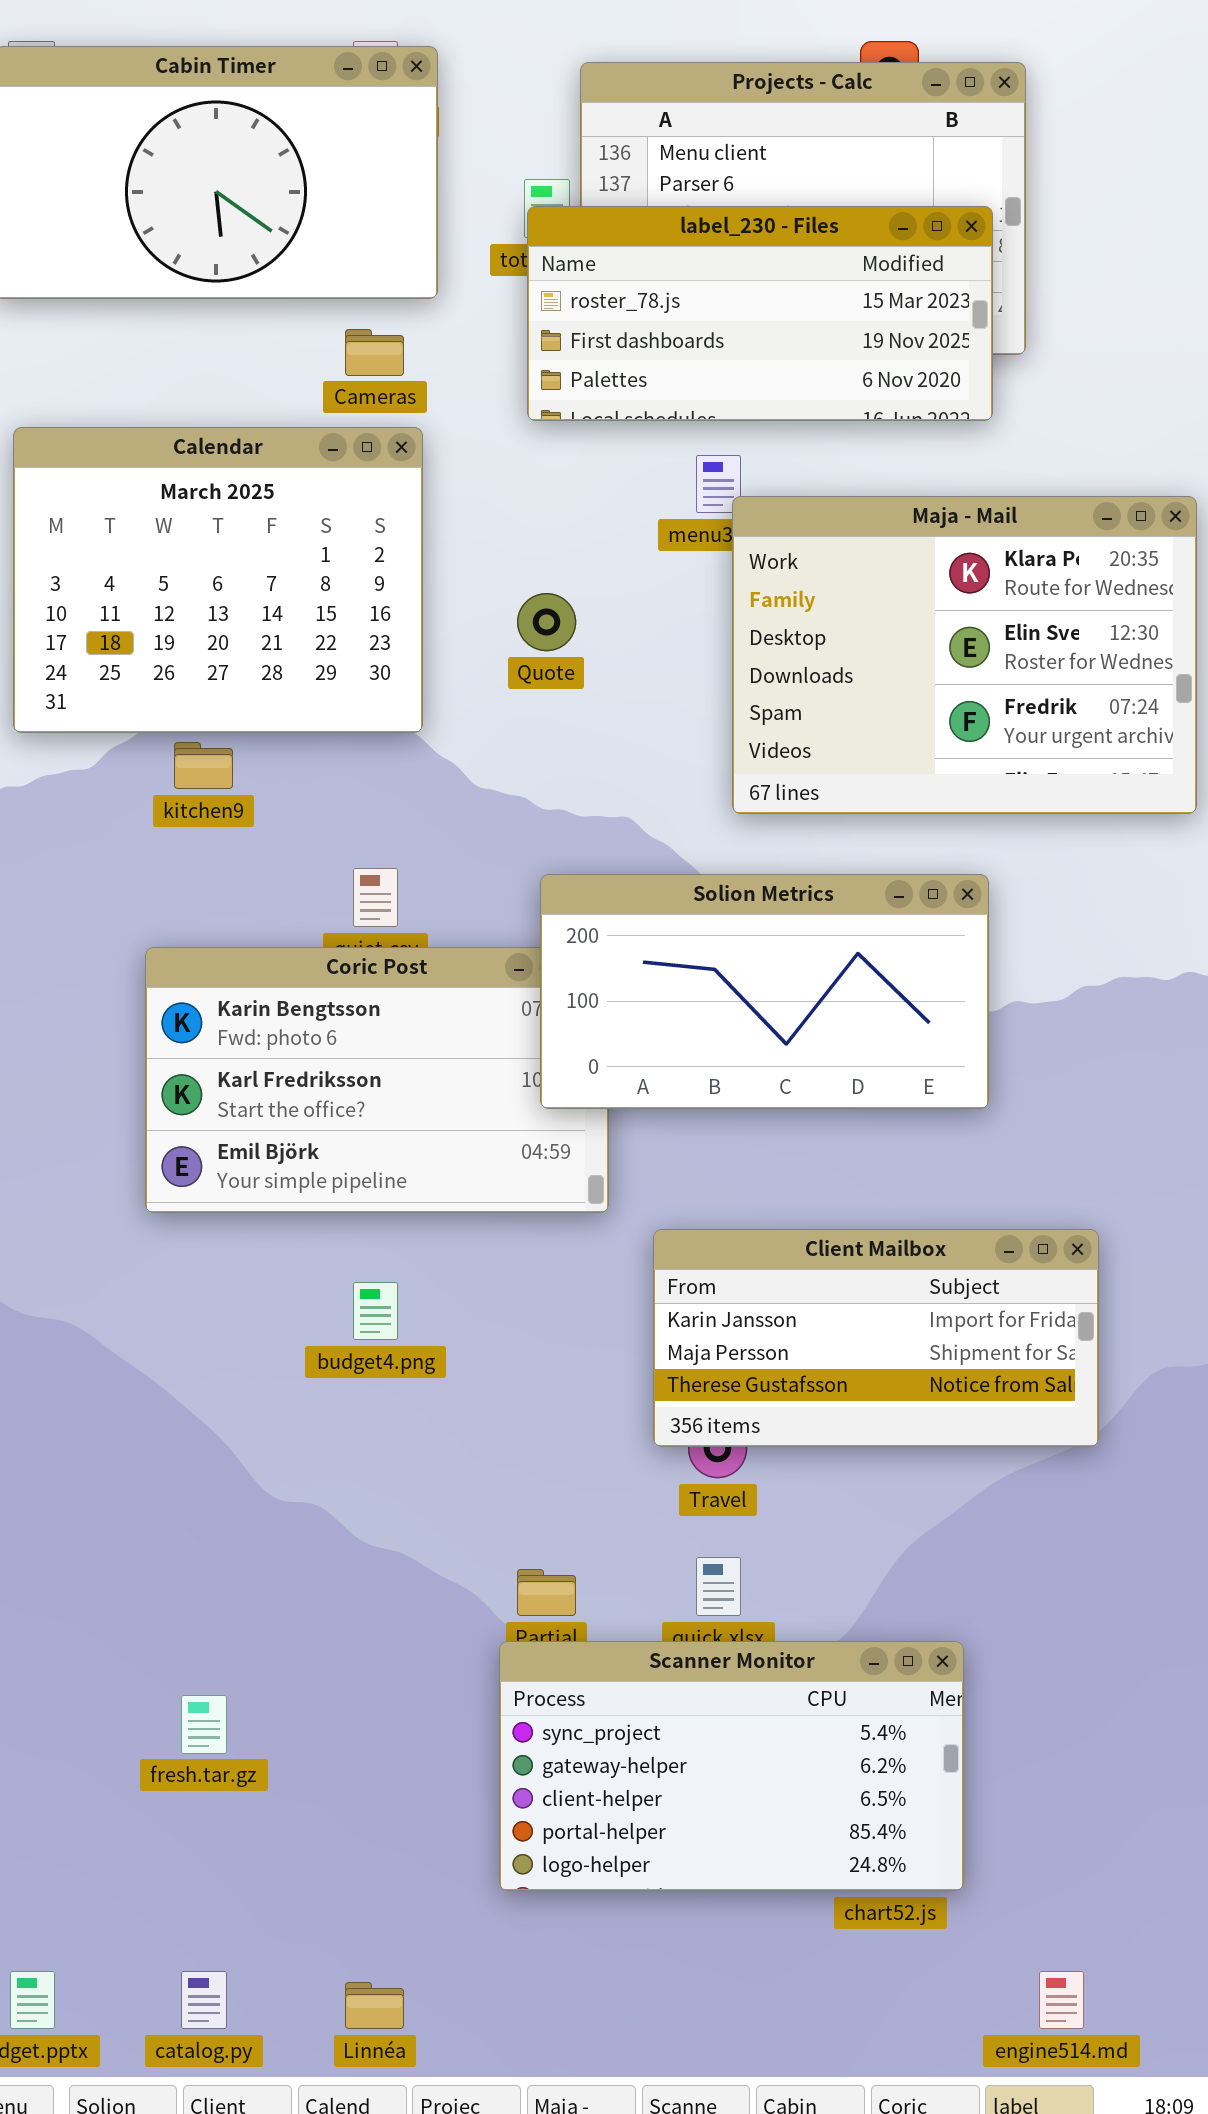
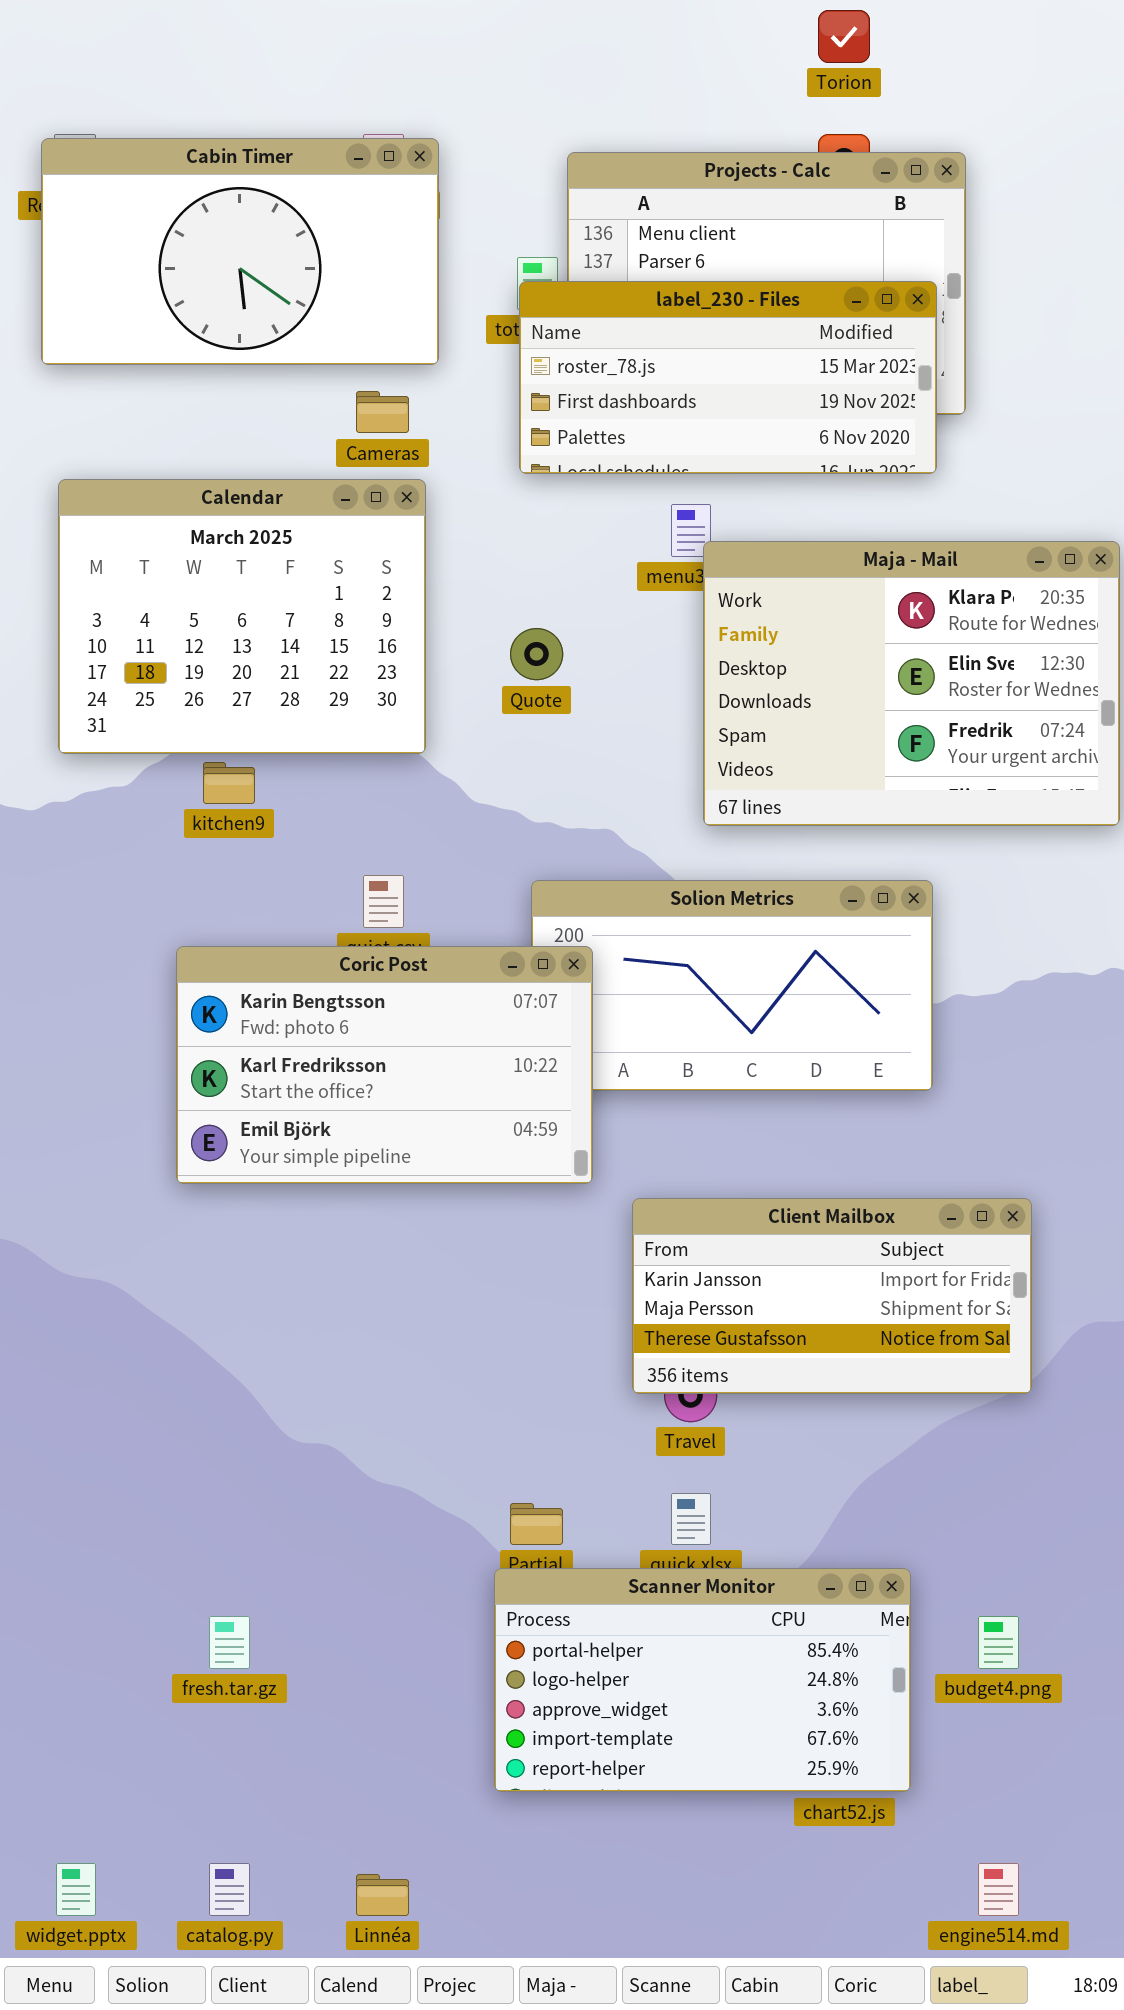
Coric Post: [145,947,609,1213] -> [176,946,593,1184], raised
budget4.png: [353,1282,398,1340] -> [978,1616,1019,1669], moved
Scanner Monitor: [499,1641,964,1891] -> [494,1568,911,1792], scrolled down 3 rows

